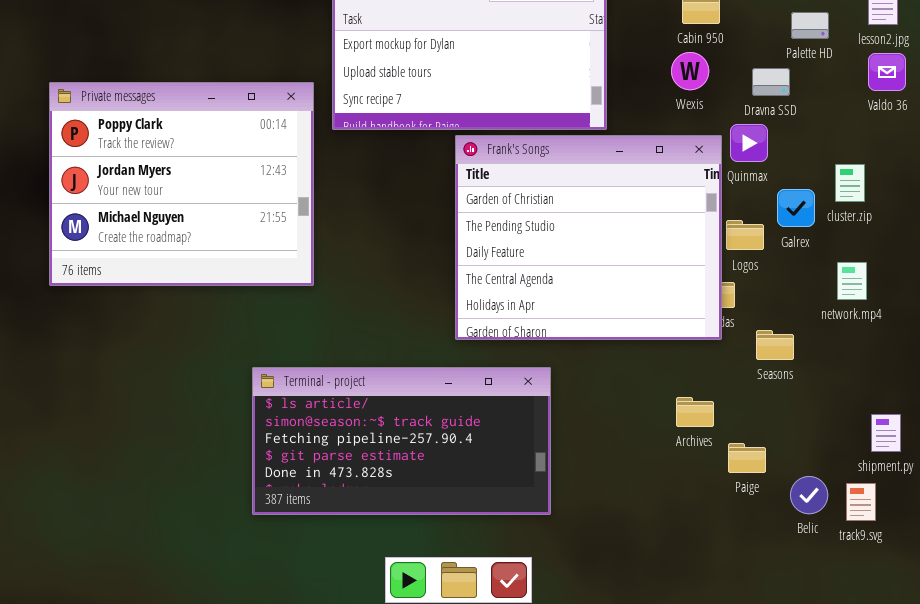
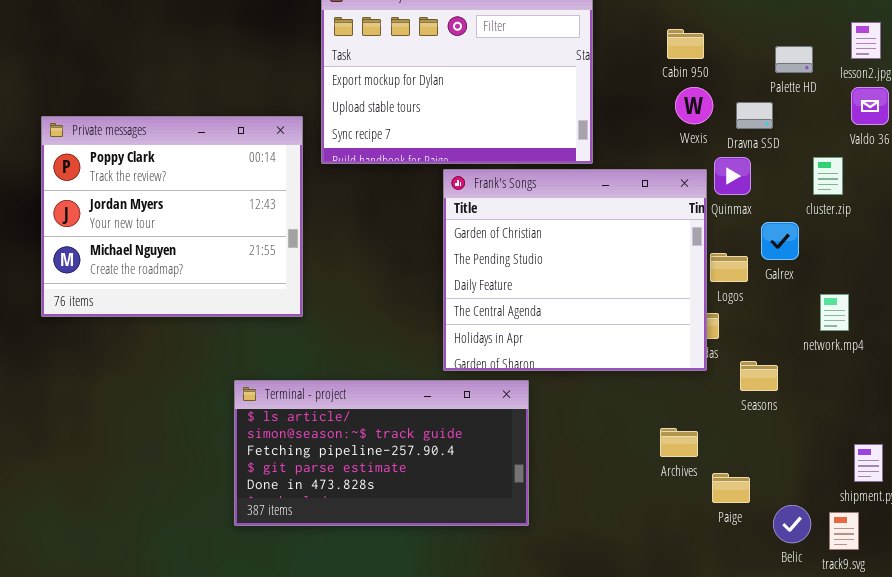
Wexis: [671,52,709,90] -> [675,87,713,124], moved
cluster.zip: [835,164,865,202] -> [813,157,843,195], moved
Terminal - project: [252,367,551,515] -> [234,380,529,526], moved

